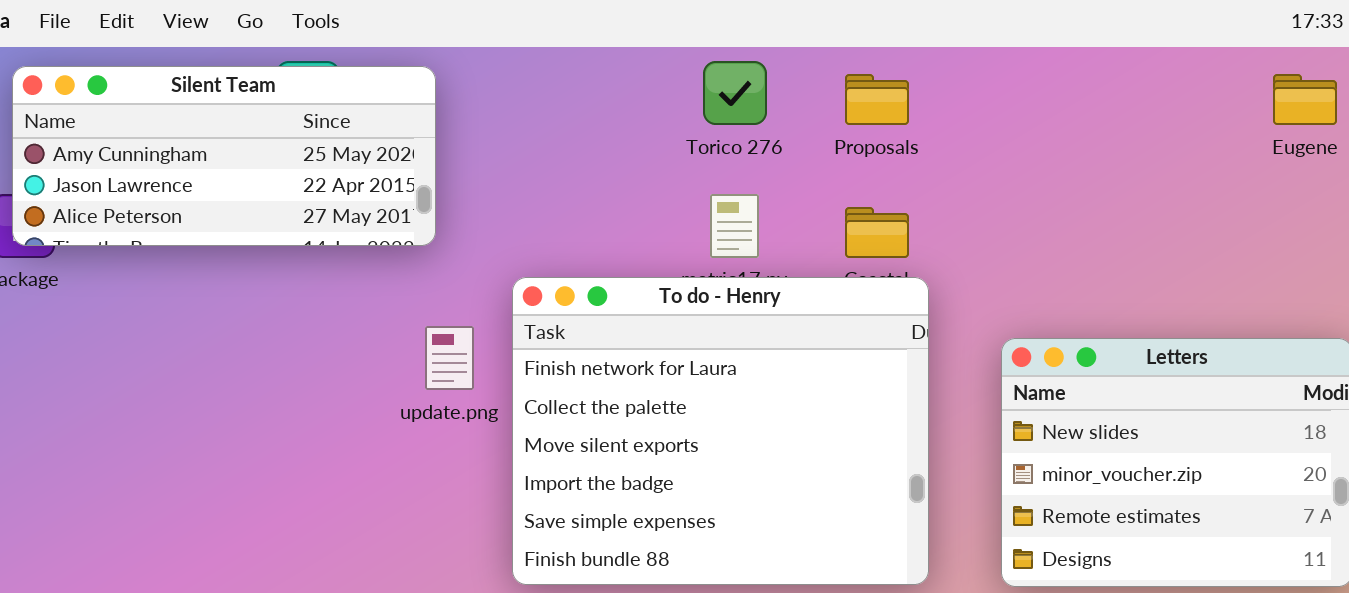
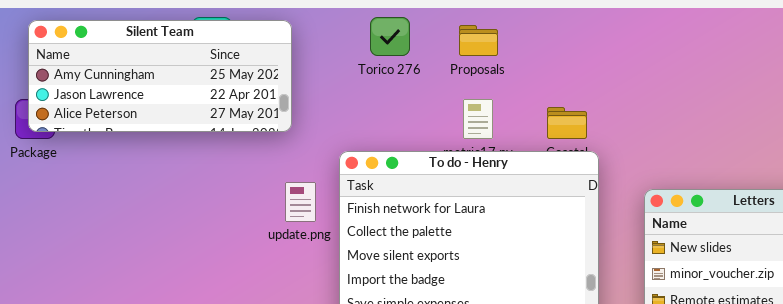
Torico 276: [703,61,767,125] -> [370,17,410,56], moved
Proposals: [845,74,909,125] -> [459,25,498,56], moved

